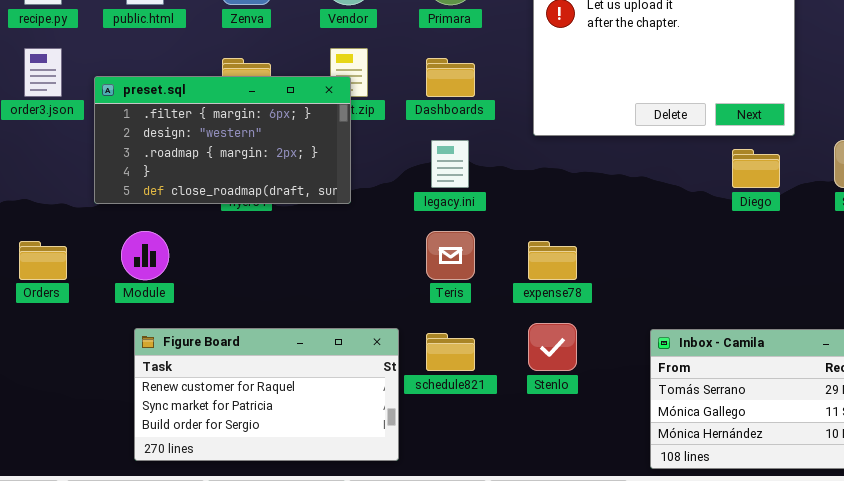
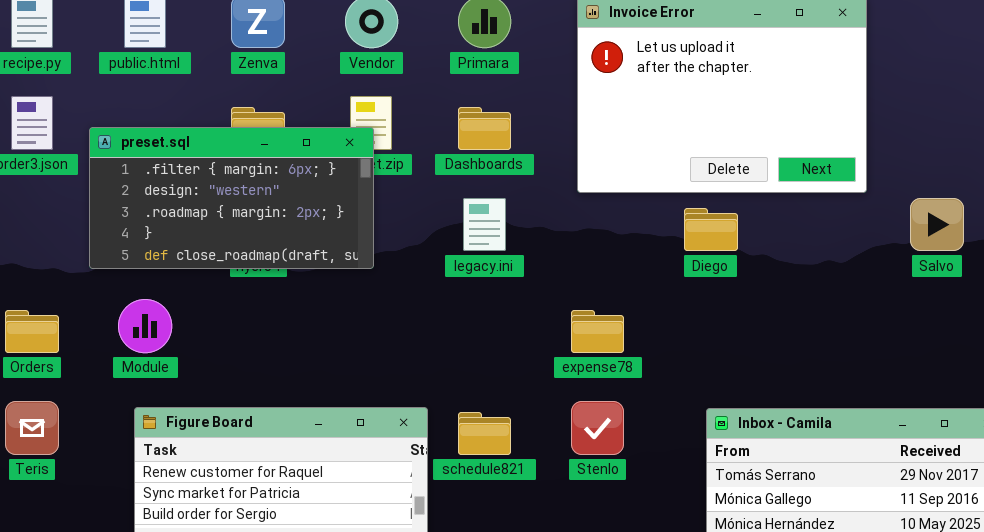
Diego: [732,149,780,188] -> [684,208,738,251], moved
Teris: [426,231,475,280] -> [5,401,59,455], moved

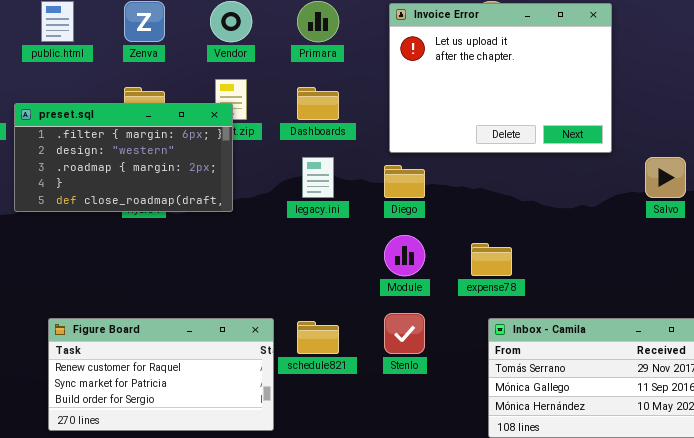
Diego: [684,208,738,251] -> [384,165,425,198], moved
Module: [118,299,172,353] -> [384,235,425,276], moved
expense78: [571,310,624,353] -> [471,243,512,276], moved

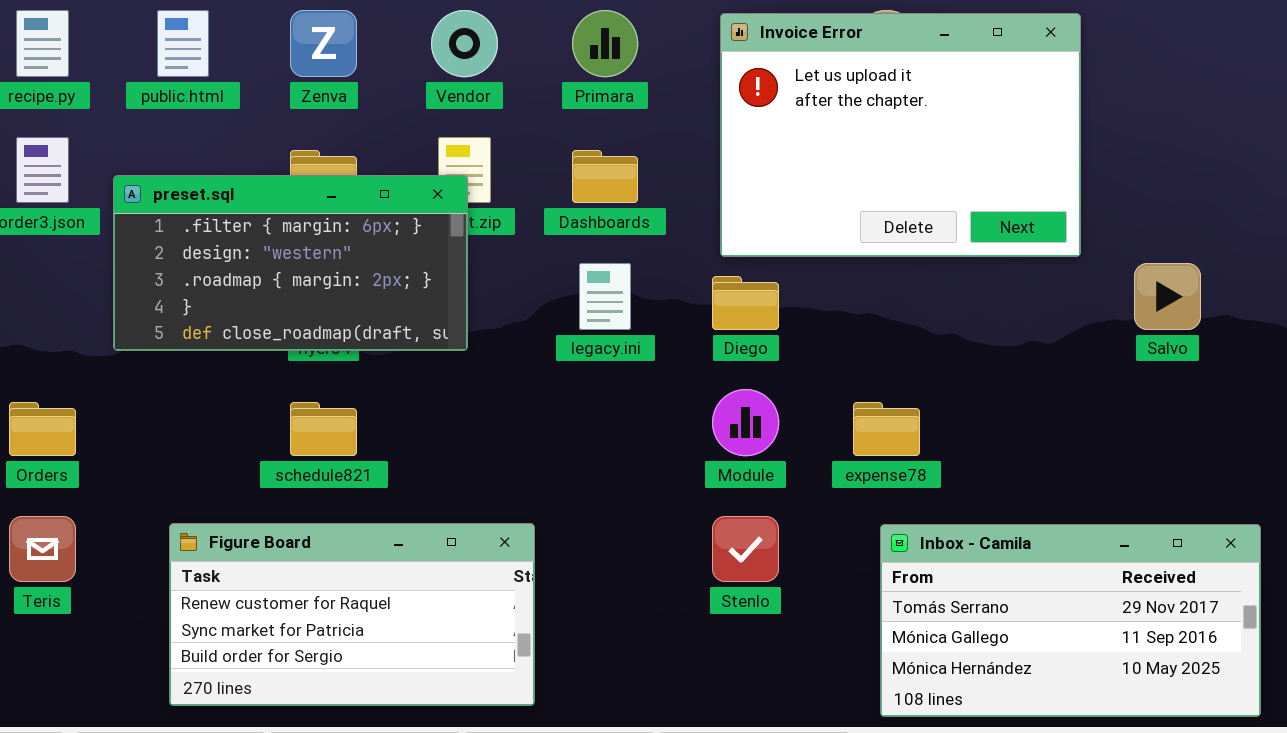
schedule821: [297,321,339,354] -> [290,402,357,456], moved

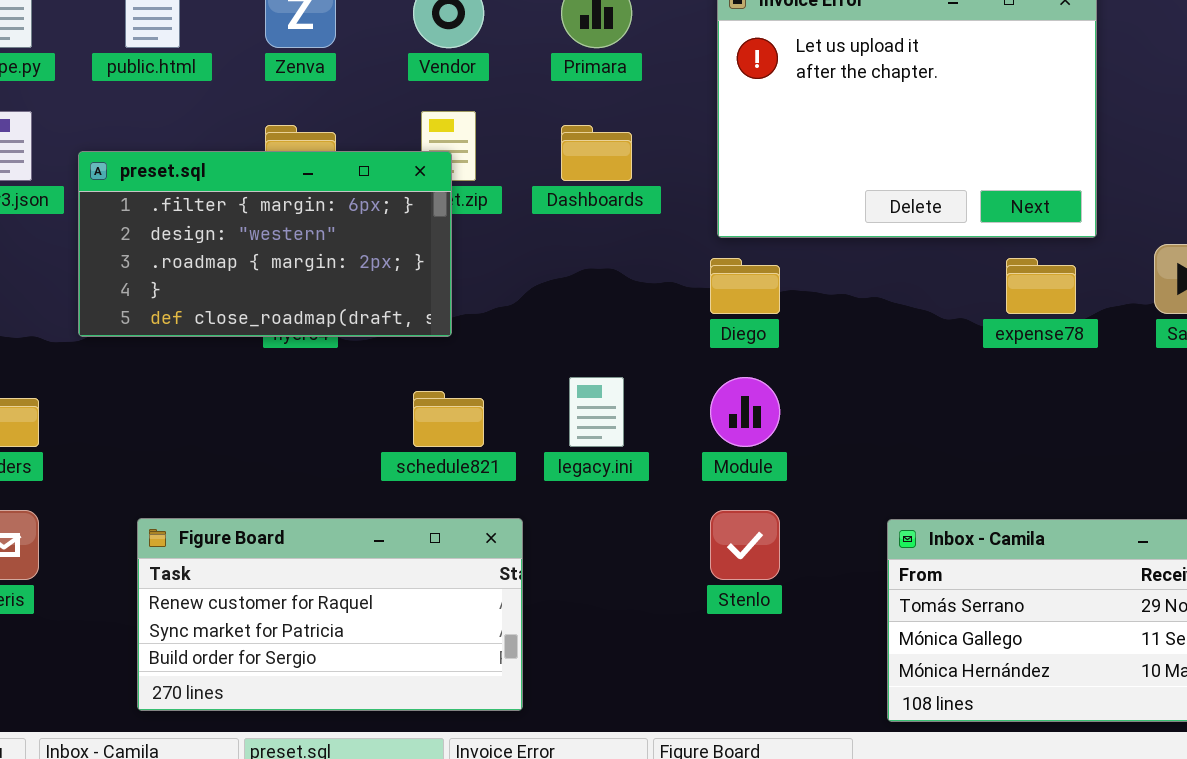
legacy.ini: [579,263,631,330] -> [569,377,624,447], moved
schedule821: [290,402,357,456] -> [413,391,484,447], moved
expense78: [853,402,920,456] -> [1006,258,1076,314], moved

